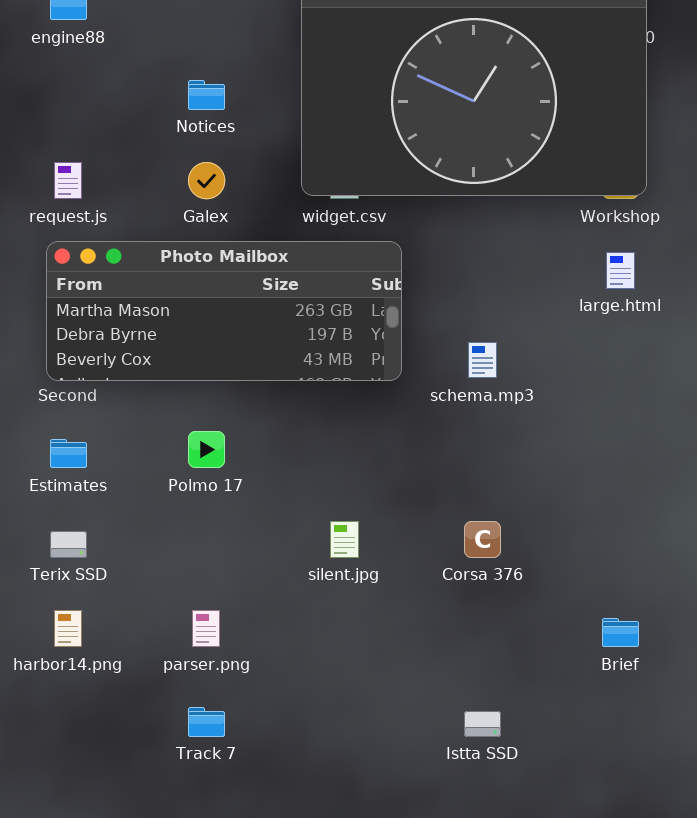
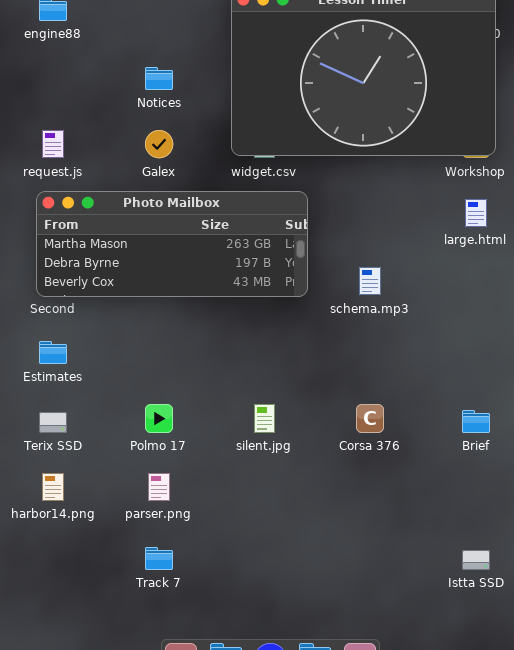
Polmo 17: [188,431,225,468] -> [145,404,173,433], moved
Brief: [602,618,639,647] -> [462,410,490,433], moved
Istta SSD: [464,711,501,737] -> [462,550,490,570], moved

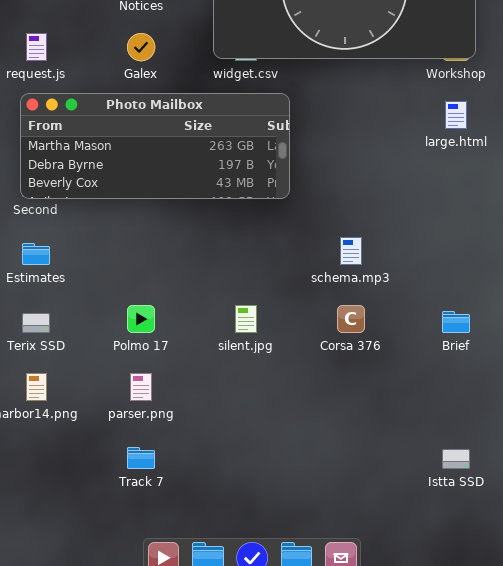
schema.mp3: [359,267,381,295] -> [340,237,362,265], moved

